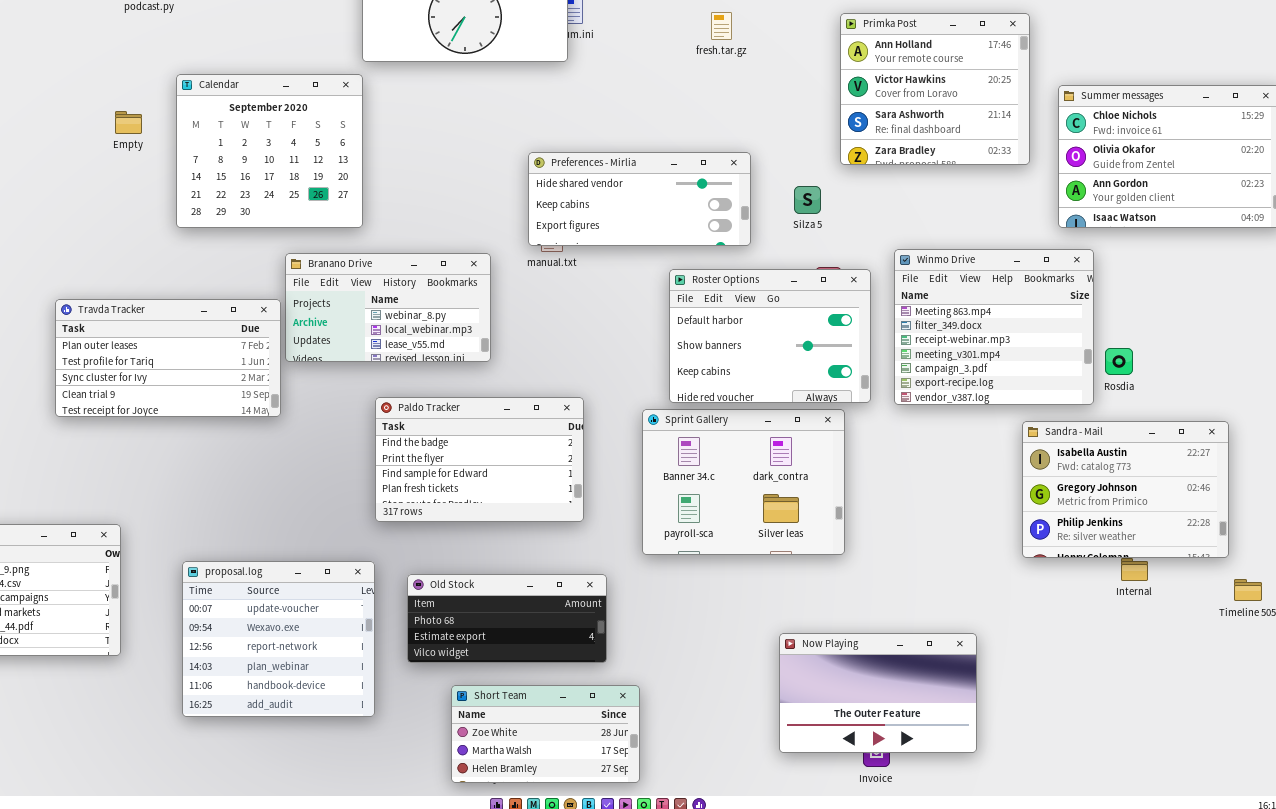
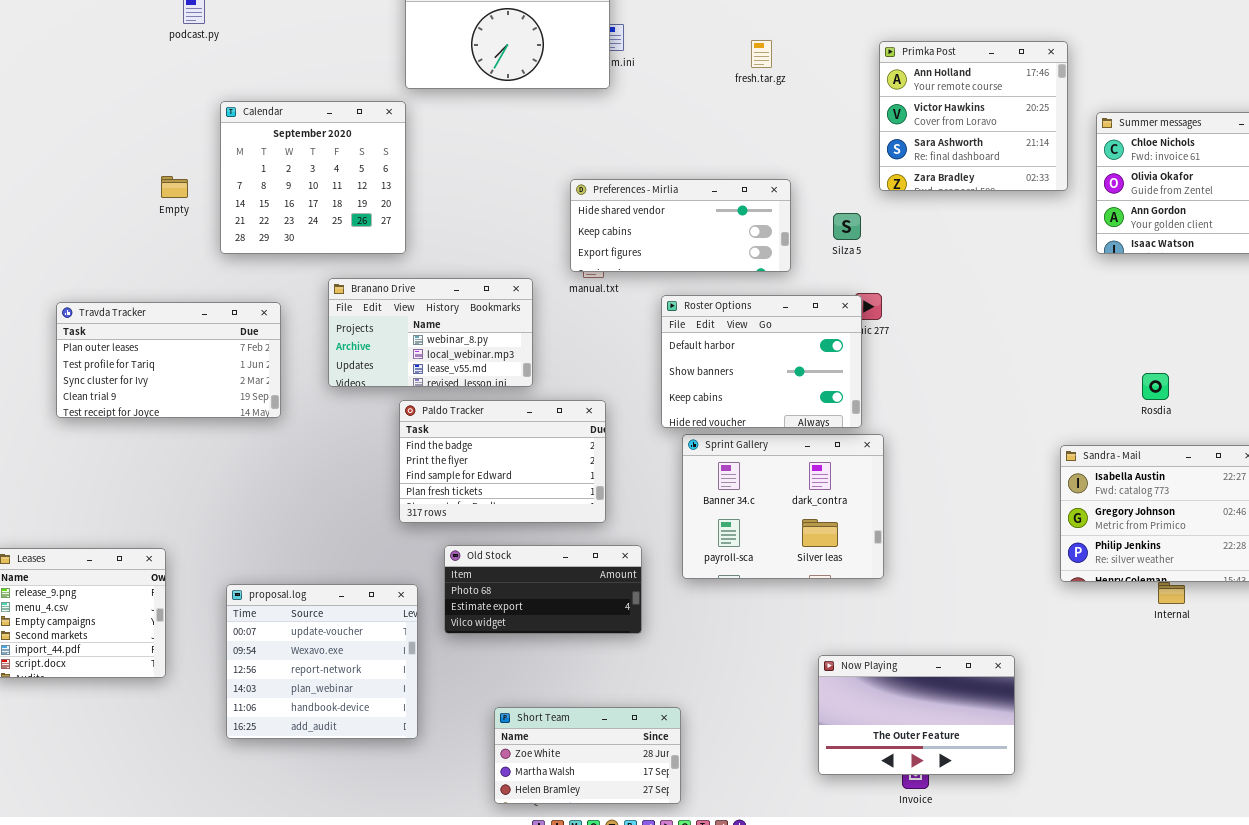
Empty: [115,111,142,134] -> [161,176,188,198], moved
Winmo Drive: [894,249,1094,405] -> none, closed
Roster Options: [669,269,871,403] -> [661,295,862,428], moved
Travda Tracker: [55,299,281,417] -> [56,302,281,418], moved
Paldo Tracker: [375,397,584,522] -> [399,400,606,523], moved
Old Stock: [407,574,607,663] -> [444,545,642,634], moved

